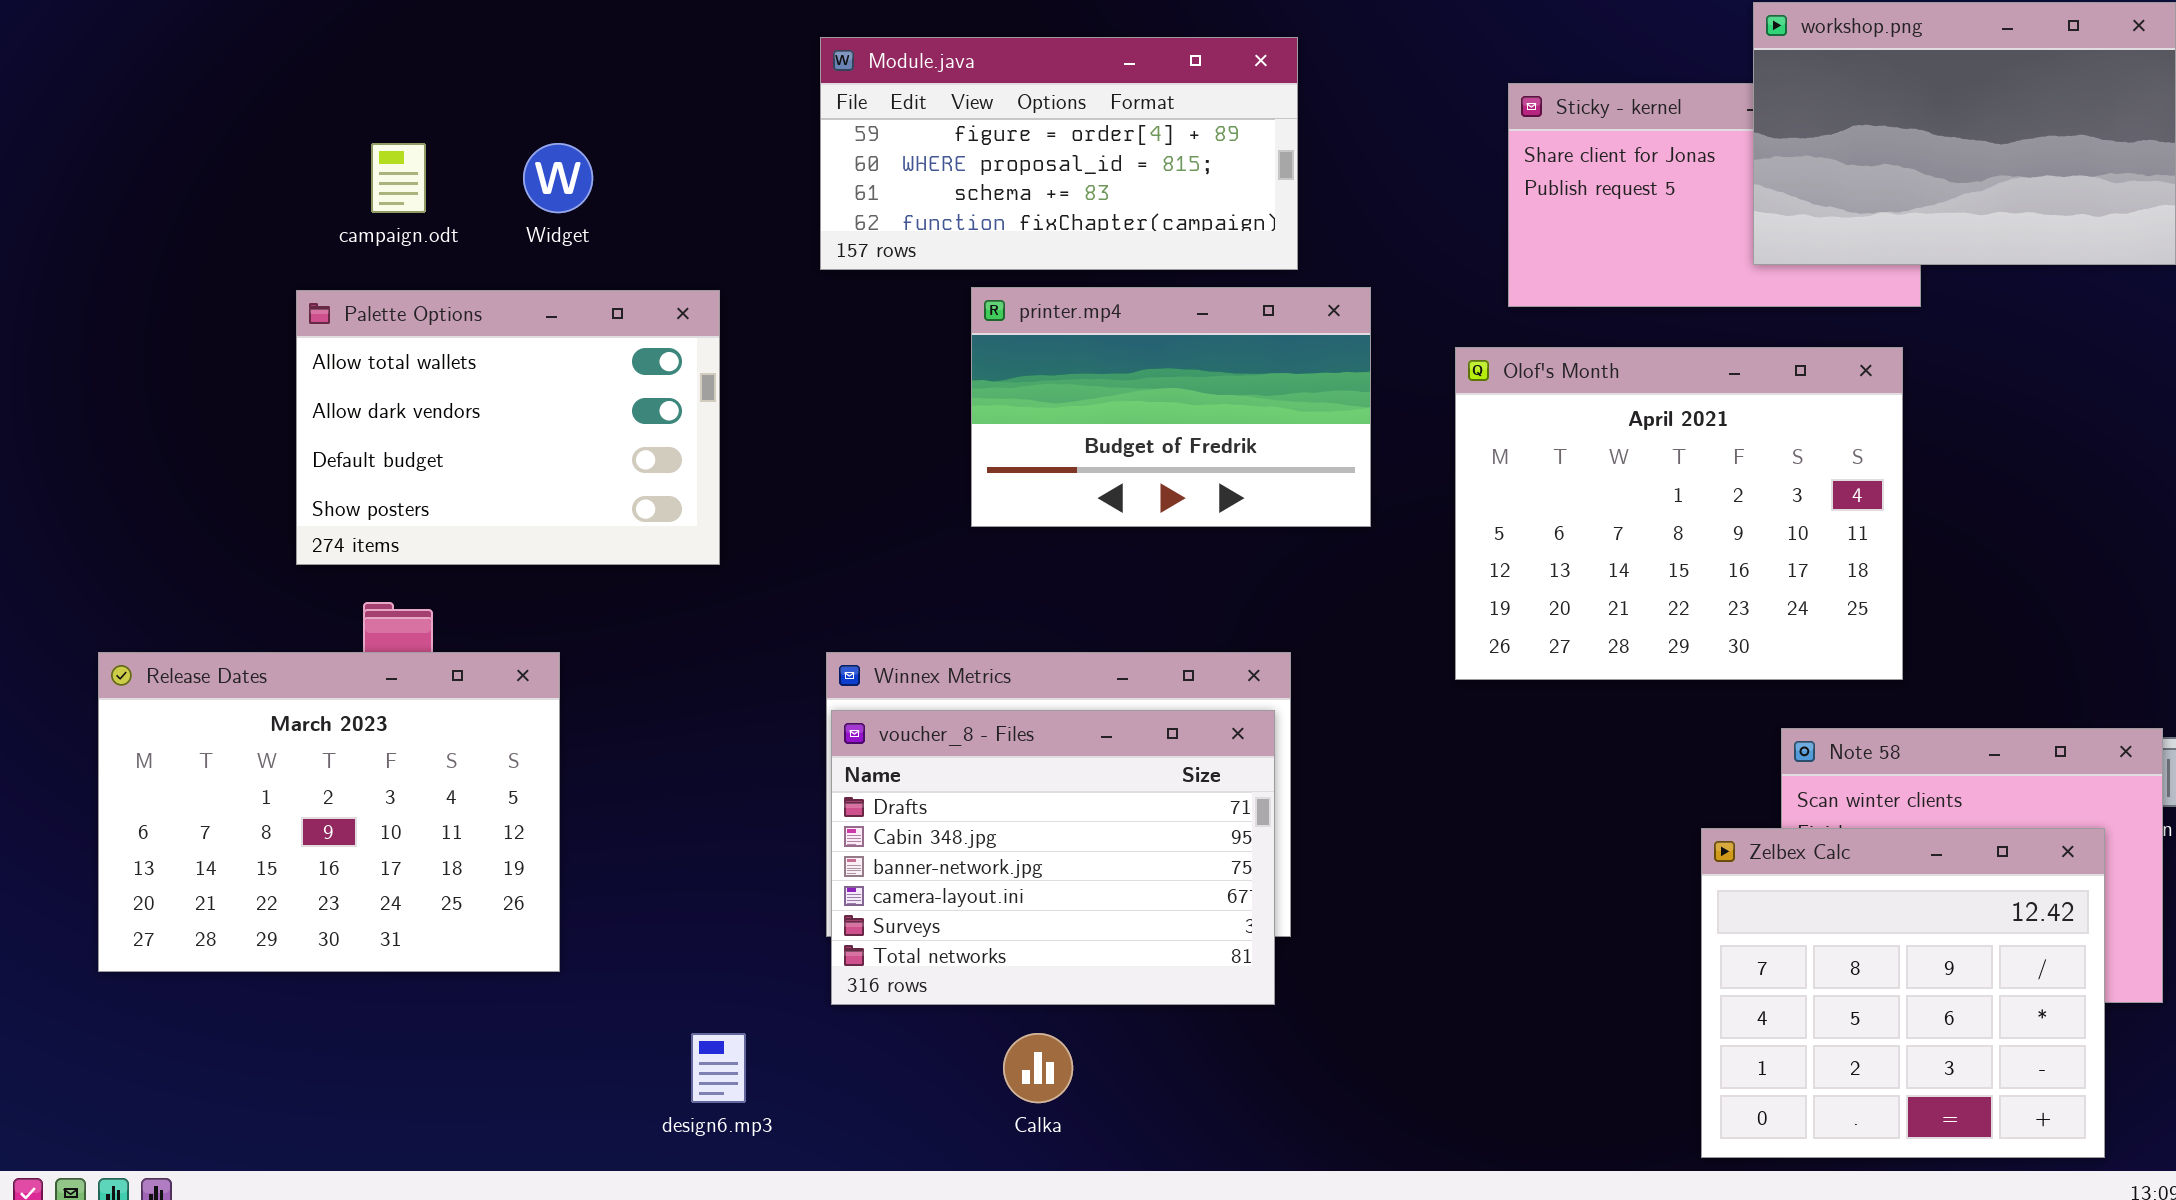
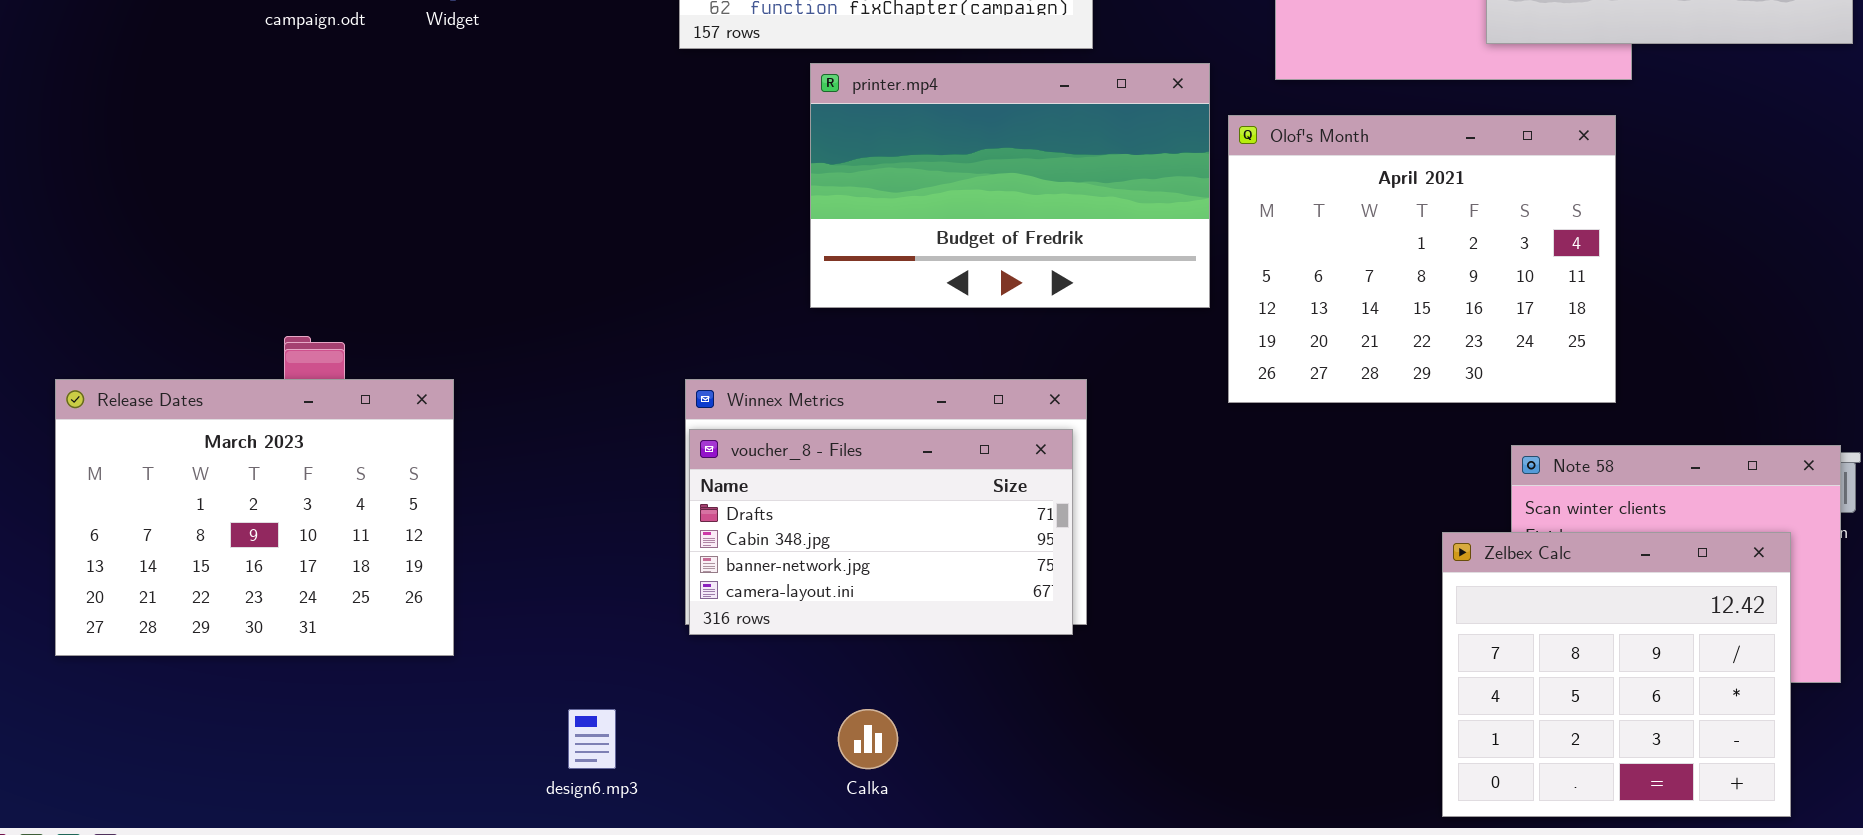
printer.mp4: [971,287,1371,527] -> [810,63,1210,308], resized
Palette Options: [296,290,720,565] -> none, closed
voucher_8 - Files: [831,710,1275,1005] -> [689,429,1073,635], resized

